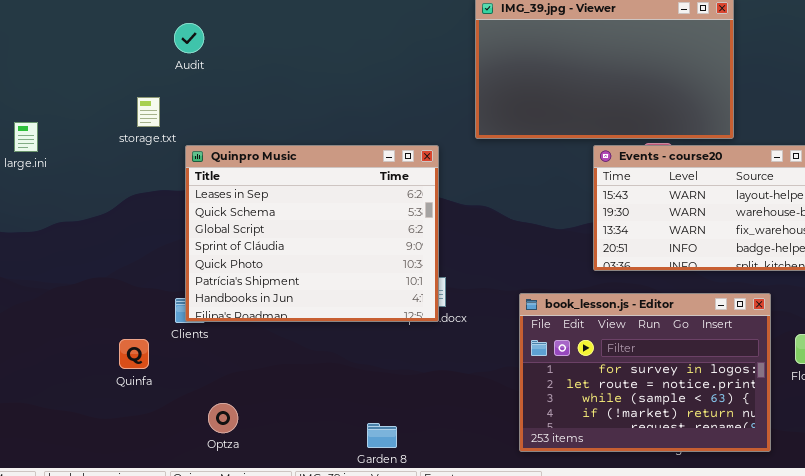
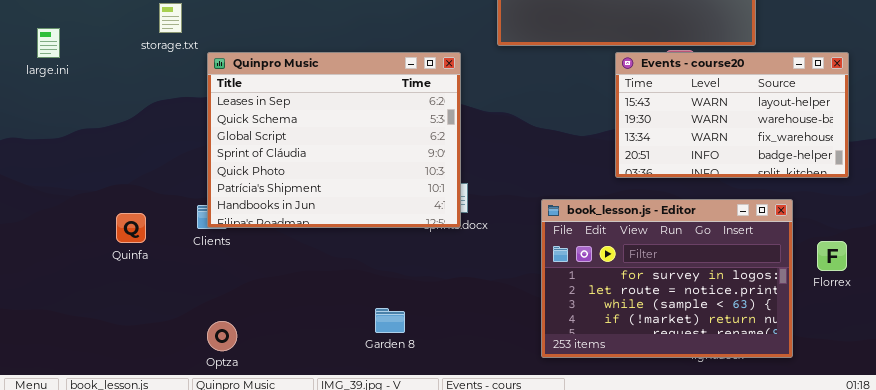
Quinfa: [119,339,149,369] -> [116,213,146,243], moved
Optza: [208,403,238,433] -> [207,321,237,351], moved
Garden 8: [367,423,397,448] -> [375,308,405,333], moved

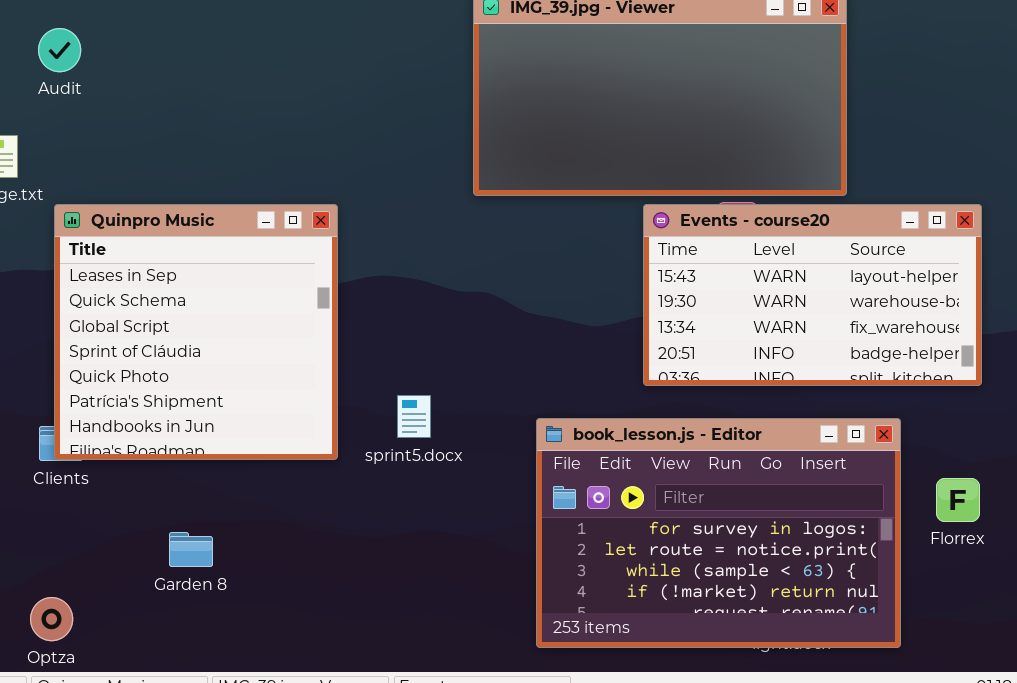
Quinpro Music: [207,52,461,228] -> [54,204,338,460], resized
Garden 8: [375,308,405,333] -> [169,532,213,567], moved
Optza: [207,321,237,351] -> [30,597,73,641], moved

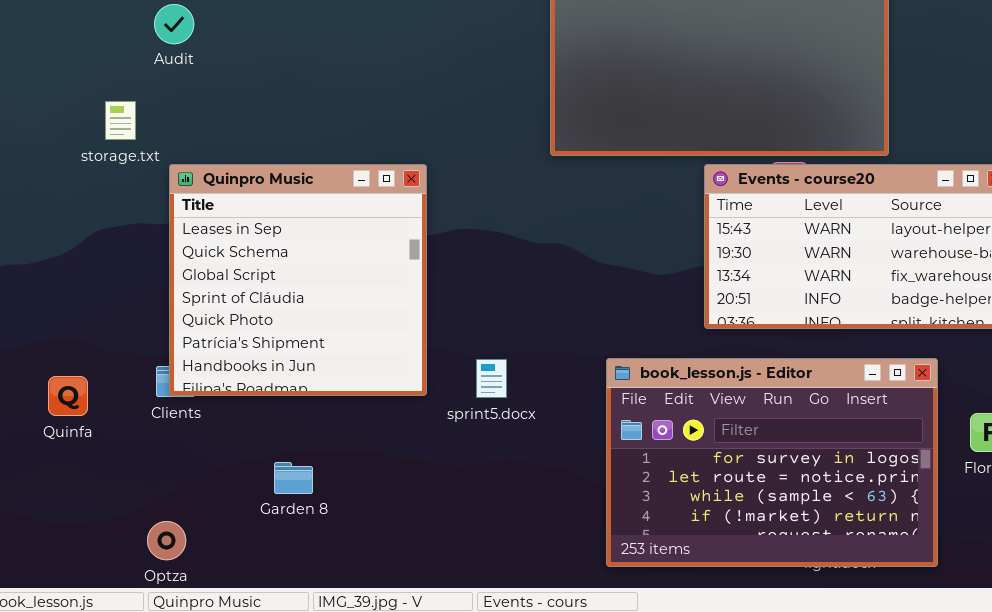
sprint5.docx: [397,395,431,438] -> [476,359,507,398], moved

